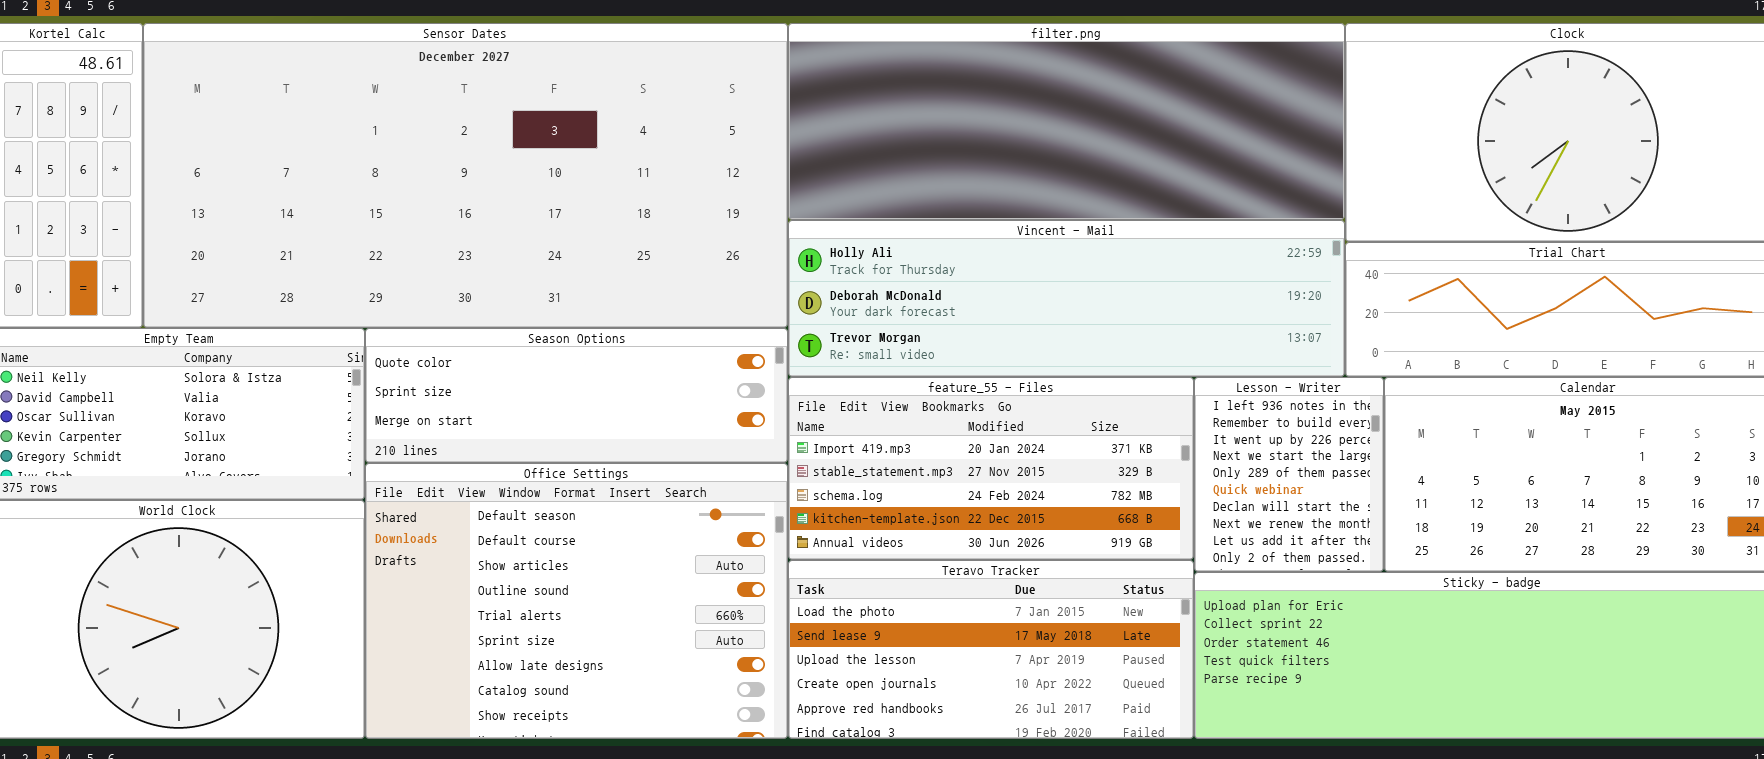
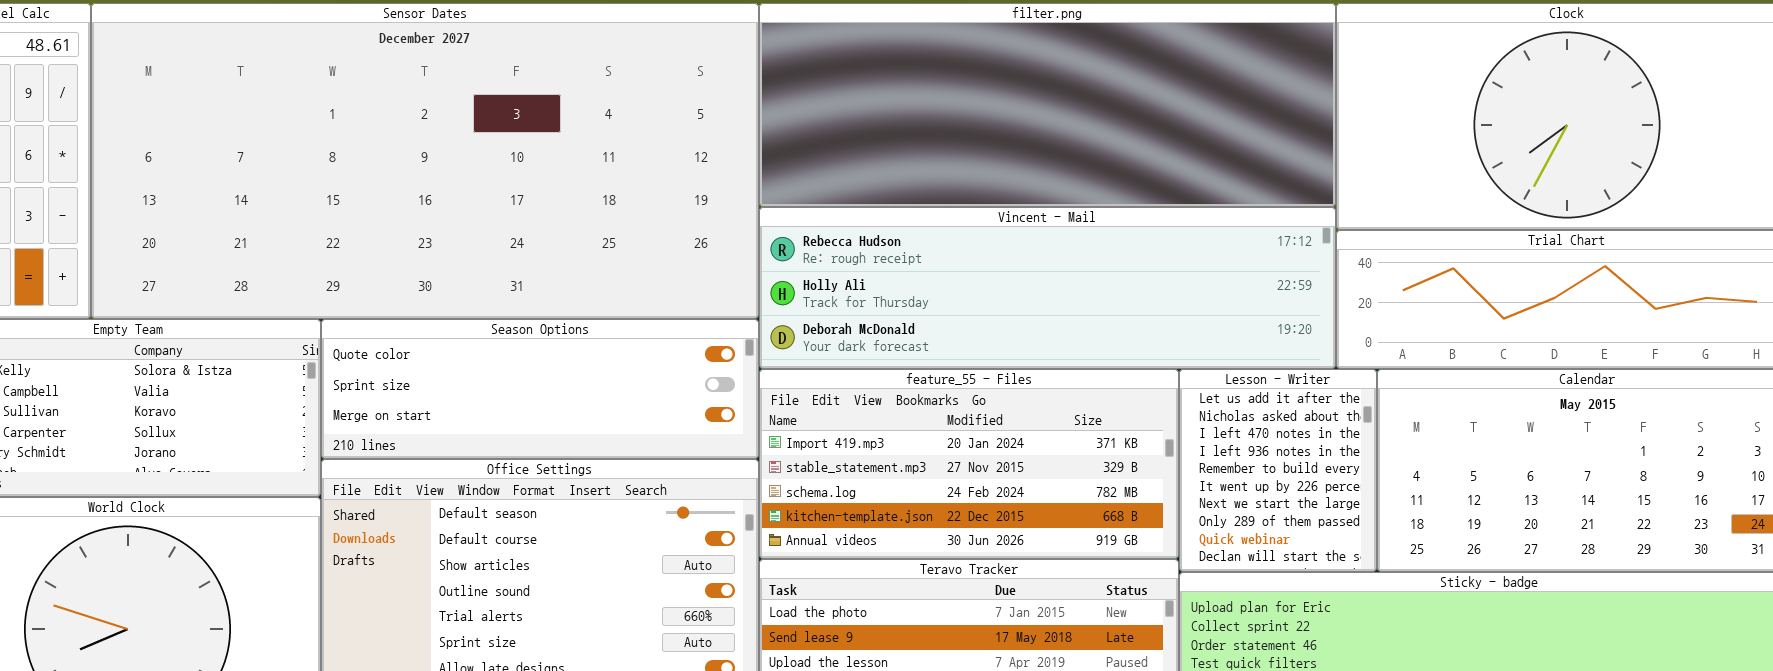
Vincent - Mail: [788,220,1345,377] -> [759,207,1336,369], scrolled up 1 row
Lesson - Writer: [1194,377,1384,572] -> [1179,369,1377,572], scrolled up 3 rows

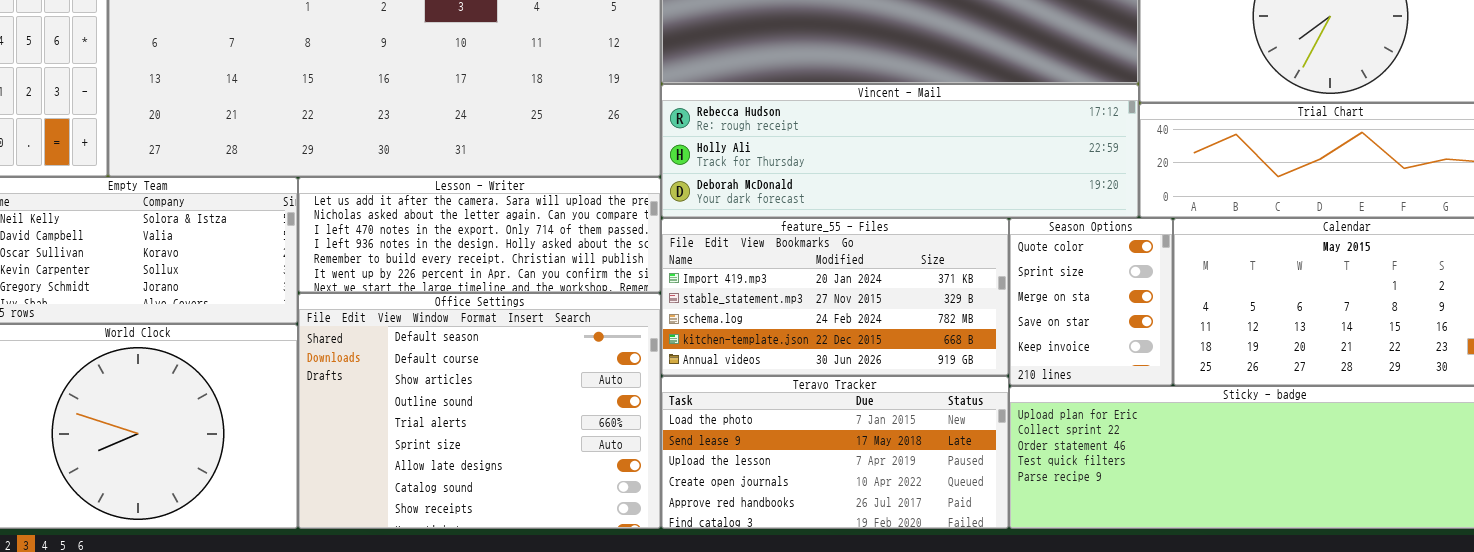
Season Options: [321,319,759,459] -> [1009,218,1173,386], moved, resized
Lesson - Writer: [1179,369,1377,572] -> [298,177,661,293], moved, resized

